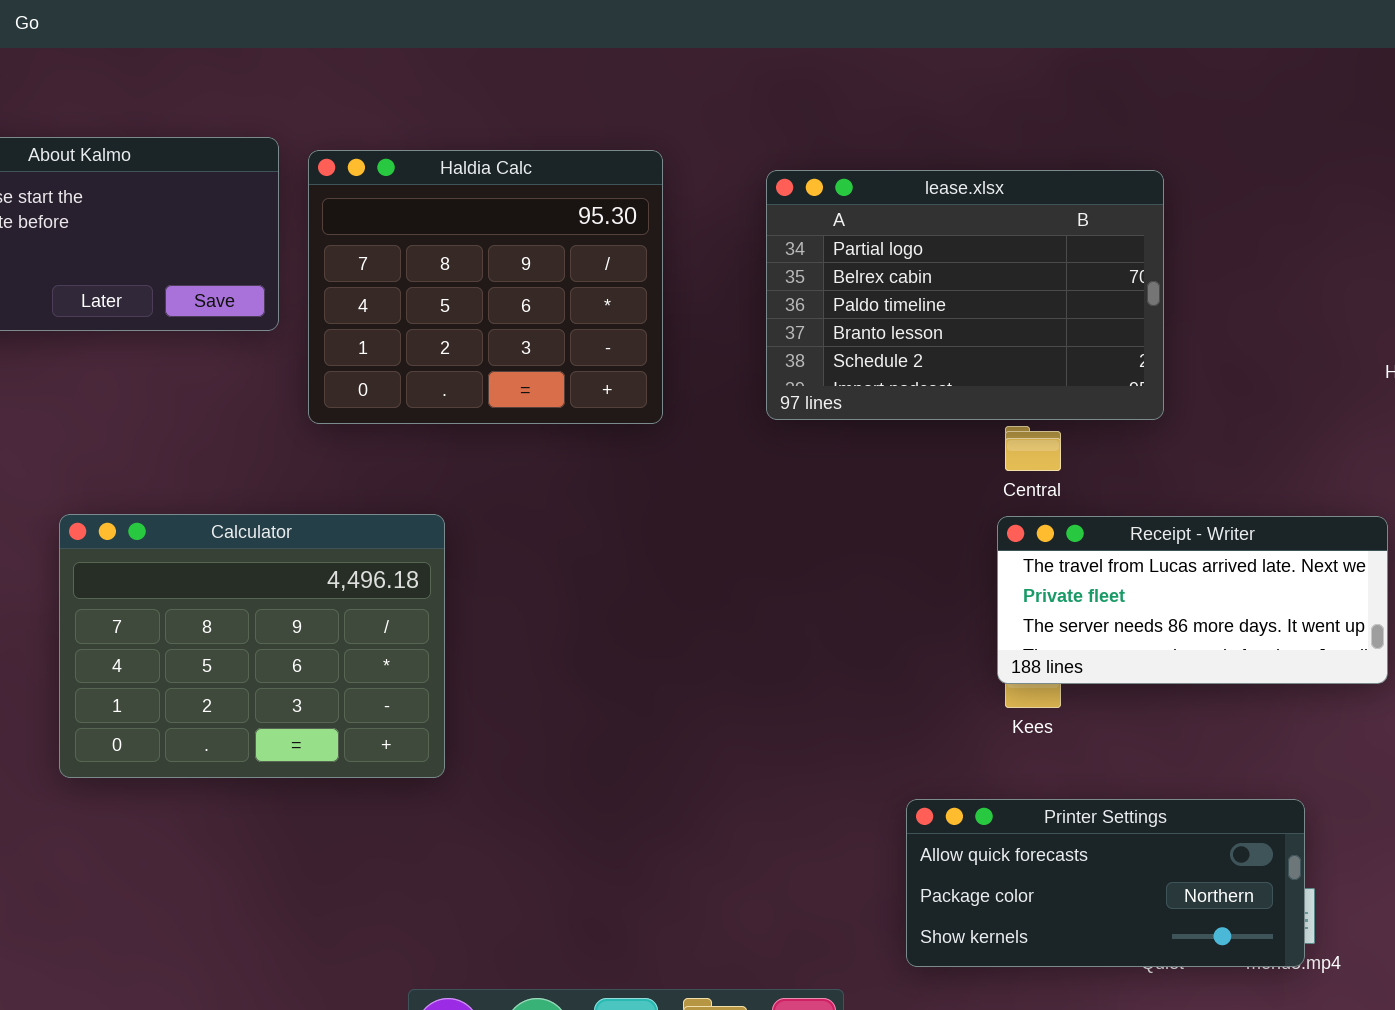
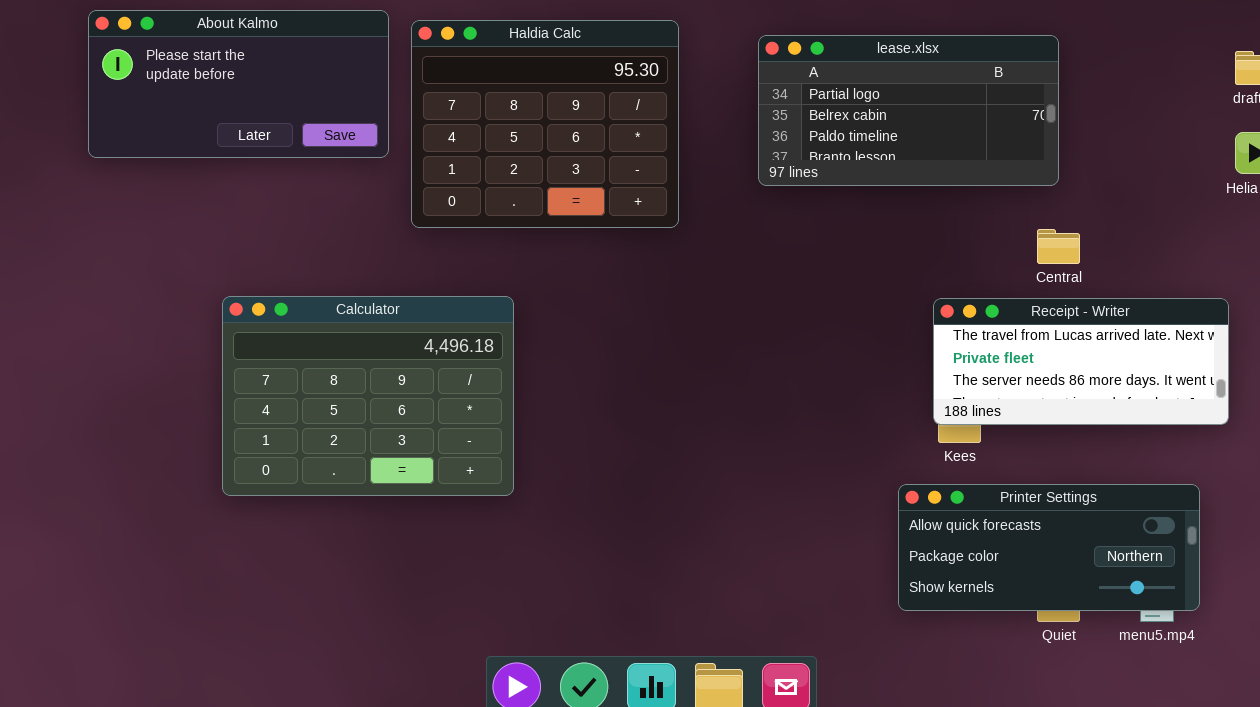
lease.xlsx: [766,170,1164,420] -> [758,35,1059,186], resized
Central: [1005,426,1061,471] -> [1037,229,1080,264], moved
Printer Settings: [906,799,1305,967] -> [898,484,1200,611], moved

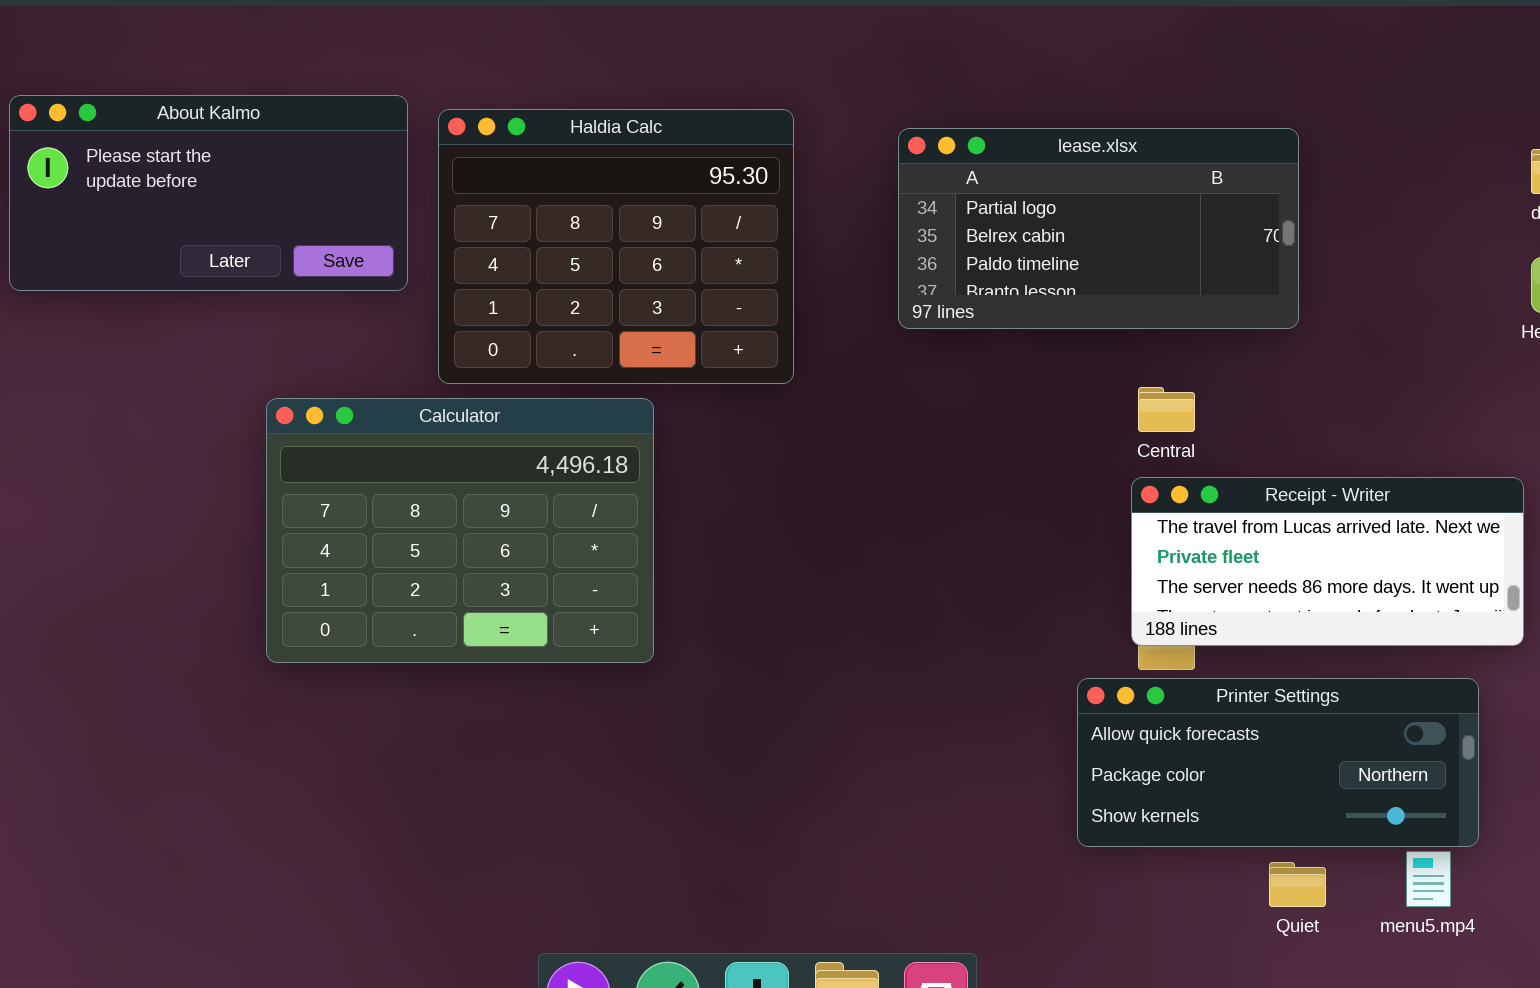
Central: [1037,229,1080,264] -> [1138,387,1195,432], moved
Calculator: [222,296,514,496] -> [266,398,654,663], moved
Printer Settings: [898,484,1200,611] -> [1077,678,1479,847], moved

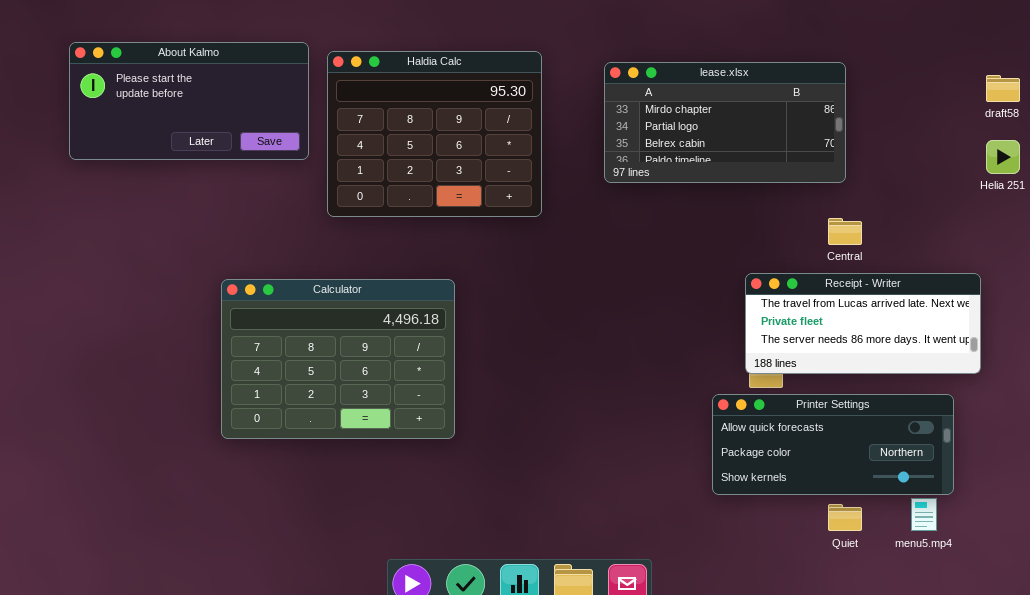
lease.xlsx: [898,128,1299,329] -> [604,62,846,183], scrolled up 1 row
Central: [1138,387,1195,432] -> [828,218,862,245], moved
Calculator: [266,398,654,663] -> [221,279,455,439], moved

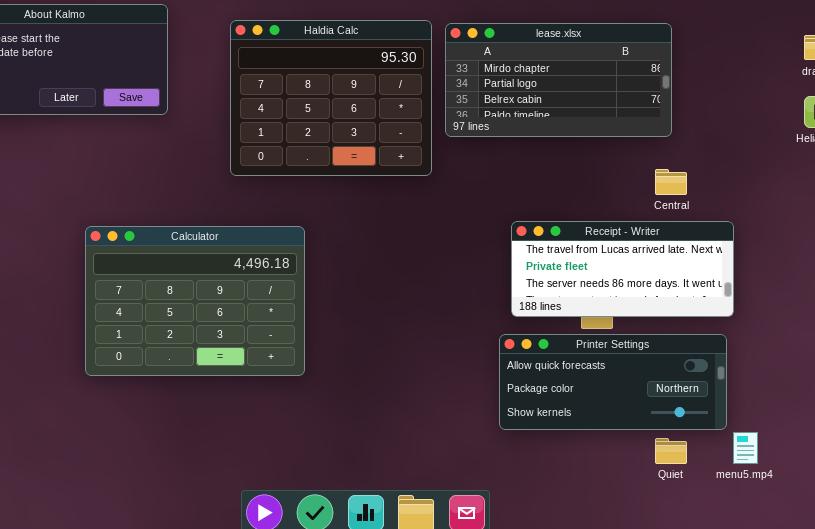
Haldia Calc: [327,51,542,217] -> [230,20,432,176], moved
Receipt - Writer: [745,273,981,374] -> [511,221,734,317], moved
Printer Settings: [712,394,954,495] -> [499,334,727,430], moved

